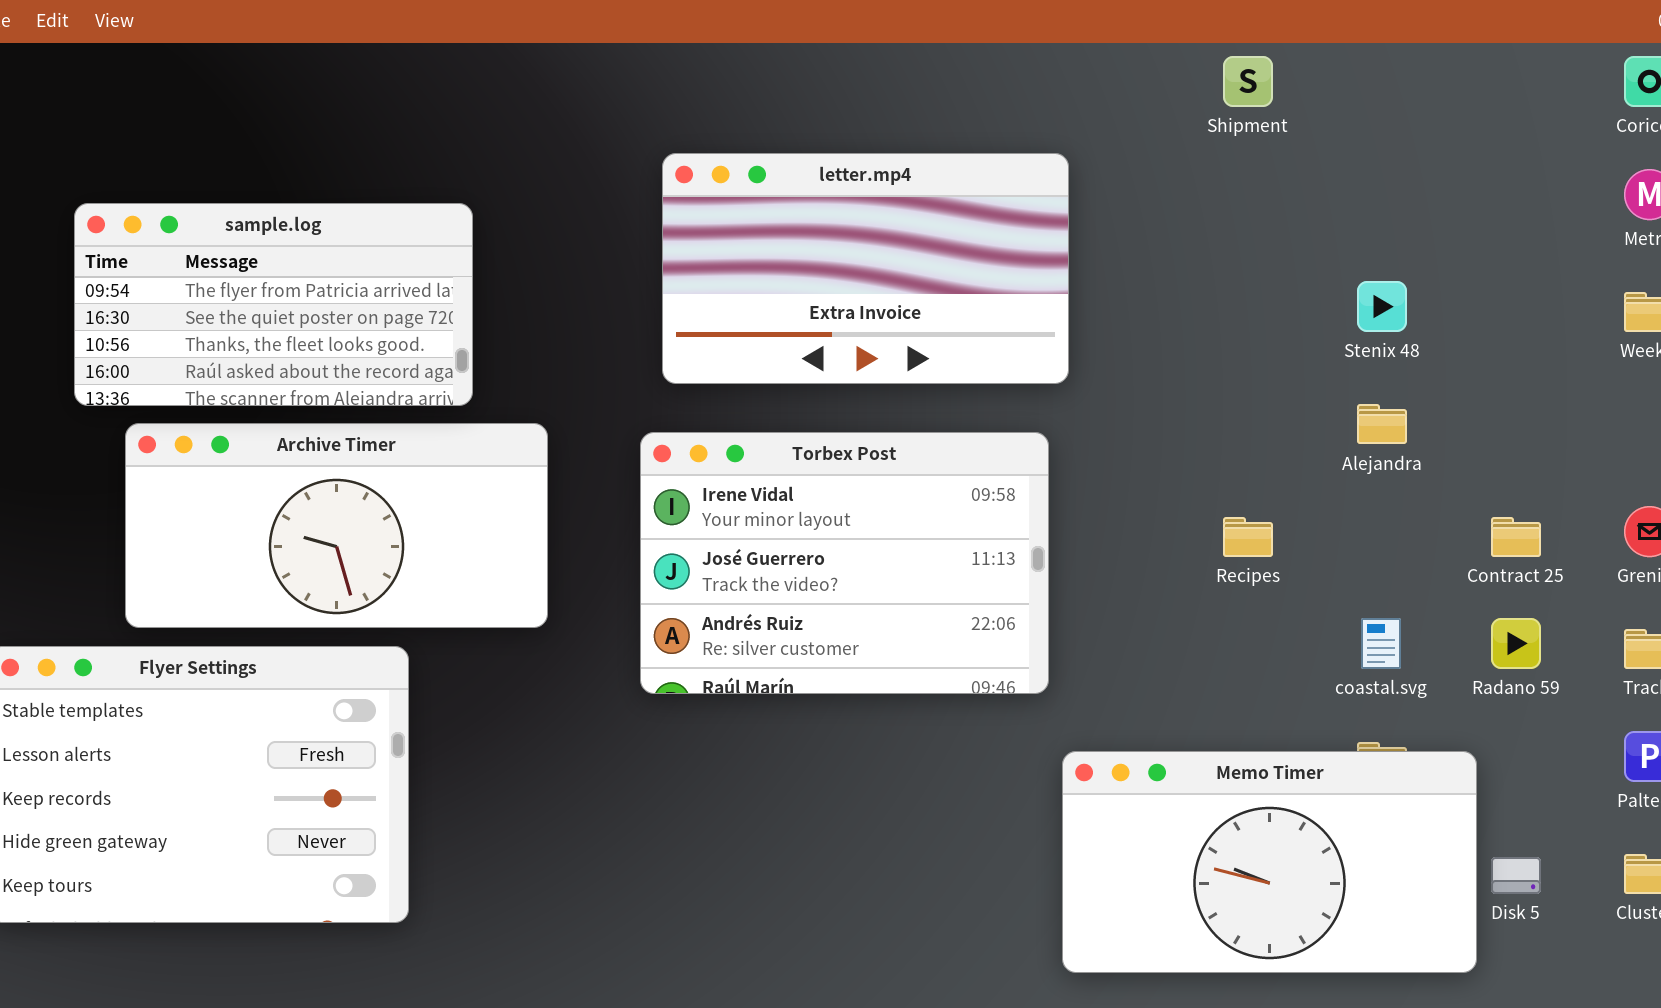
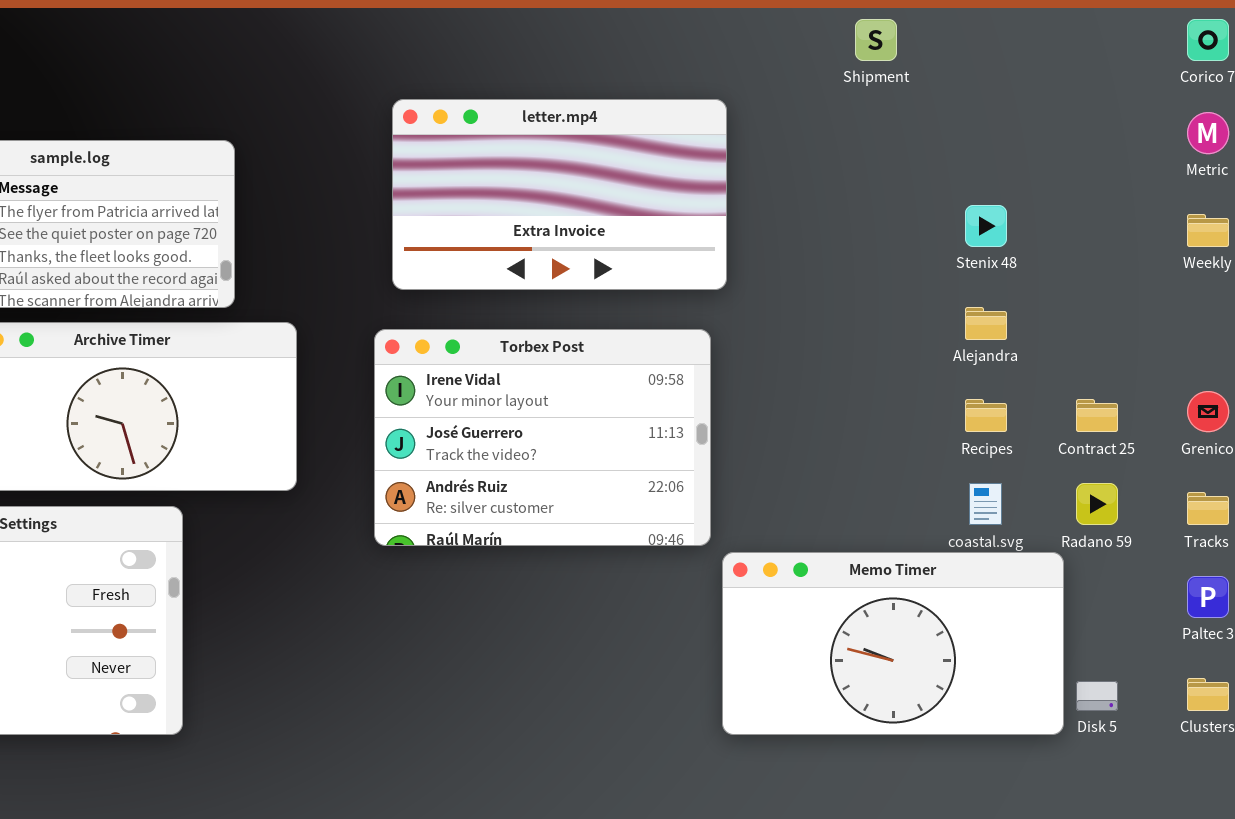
Recipes: [1223,517,1273,557] -> [965,399,1007,432], moved
Memo Timer: [1062,751,1477,973] -> [722,552,1064,735], moved

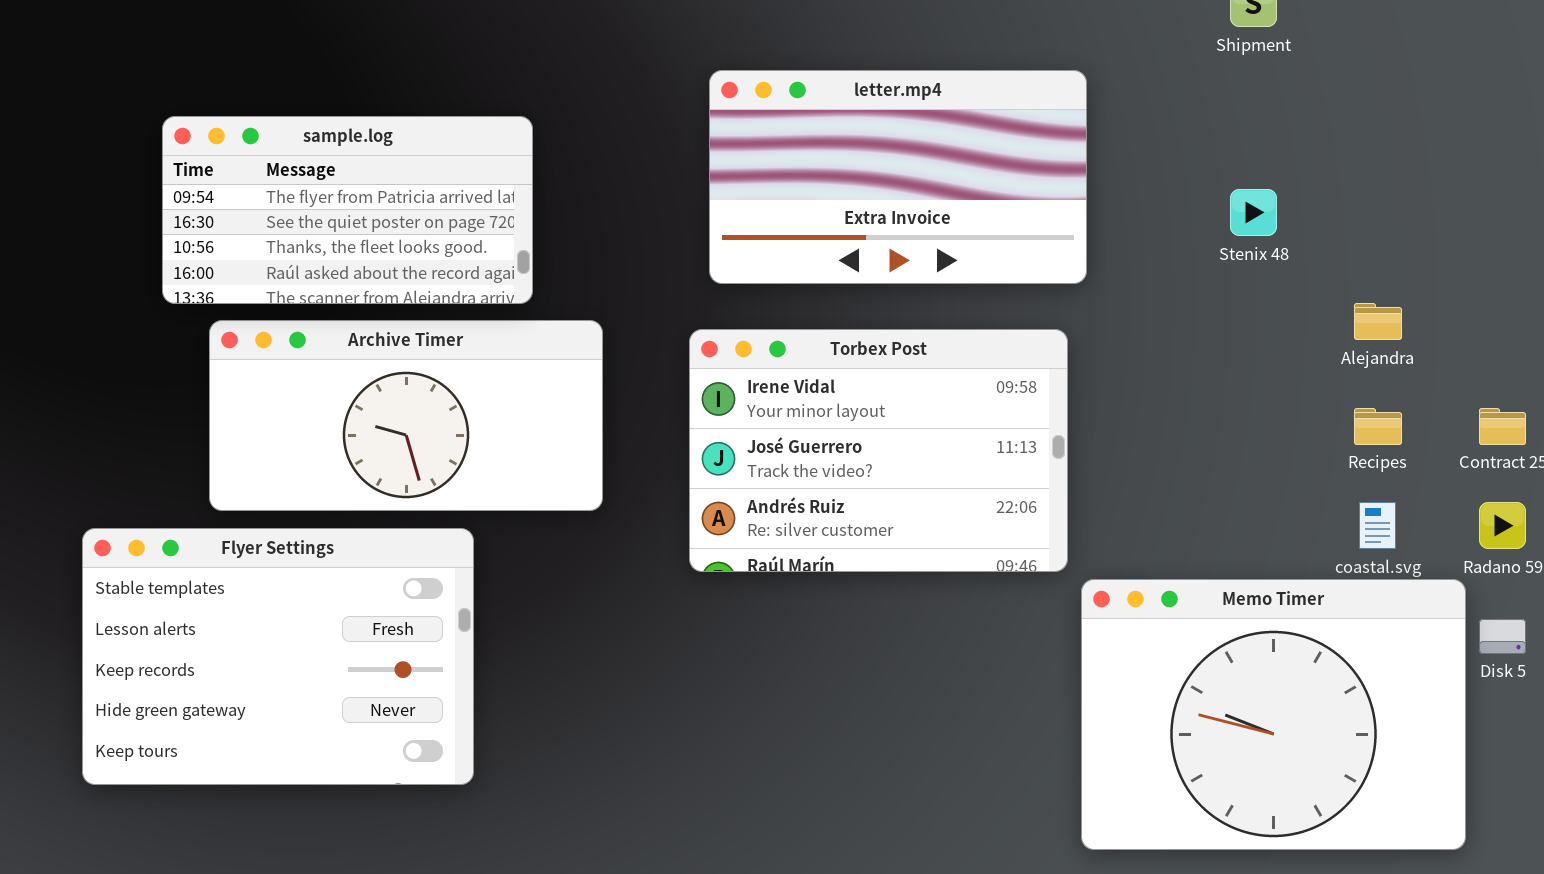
Stenix 48: [965,205,1007,247] -> [1230,189,1277,236], moved
Memo Timer: [722,552,1064,735] -> [1081,579,1466,850], resized
Disk 5: [1076,681,1118,711] -> [1479,619,1526,654], moved

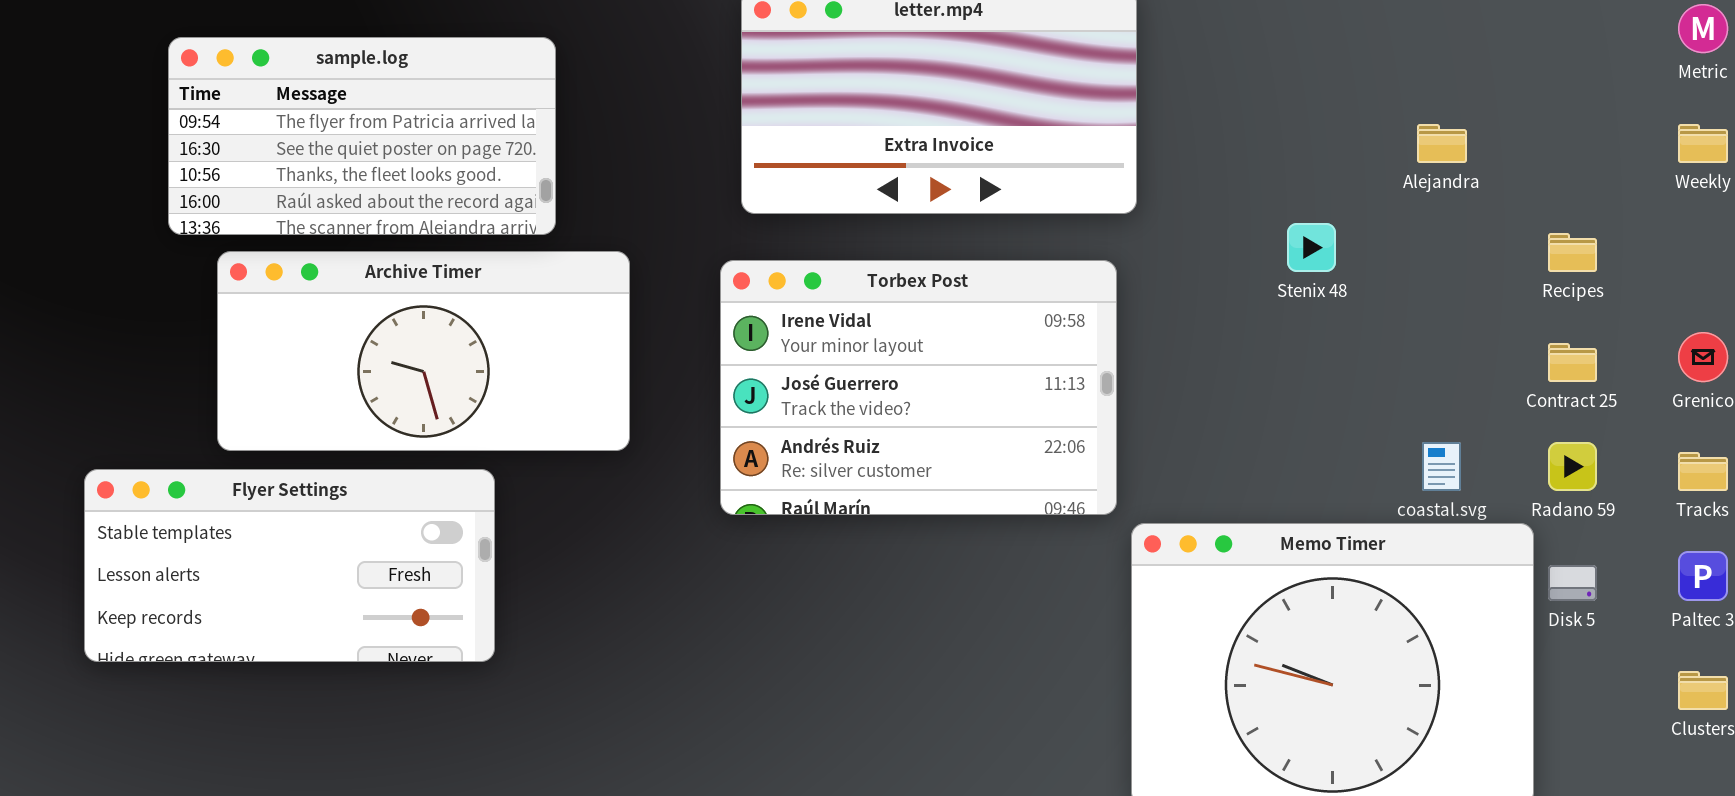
Stenix 48: [1230,189,1277,236] -> [1287,223,1336,272], moved
Alejandra: [1354,303,1402,340] -> [1417,124,1467,163], moved
Recipes: [1354,408,1402,445] -> [1548,233,1597,272], moved
Flyer Settings: [82,528,474,785] -> [84,469,495,662], resized

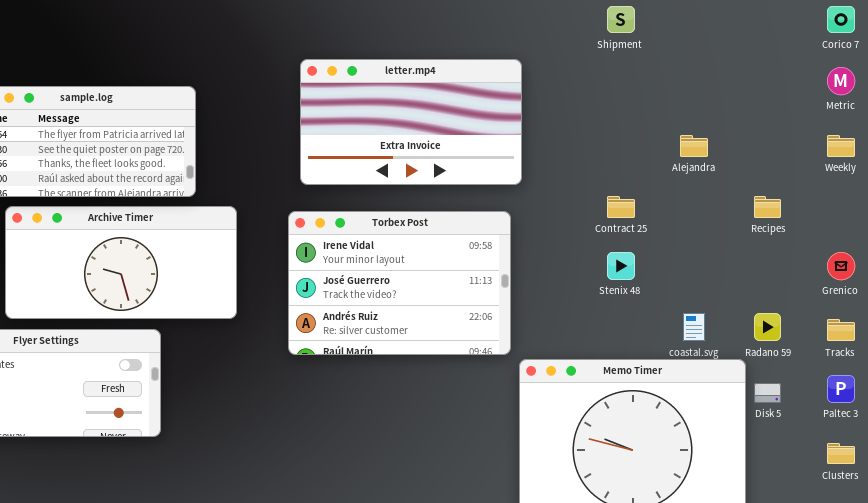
Stenix 48: [1287,223,1336,272] -> [607,252,635,280], moved
Contract 25: [1548,343,1597,382] -> [607,196,635,218], moved

